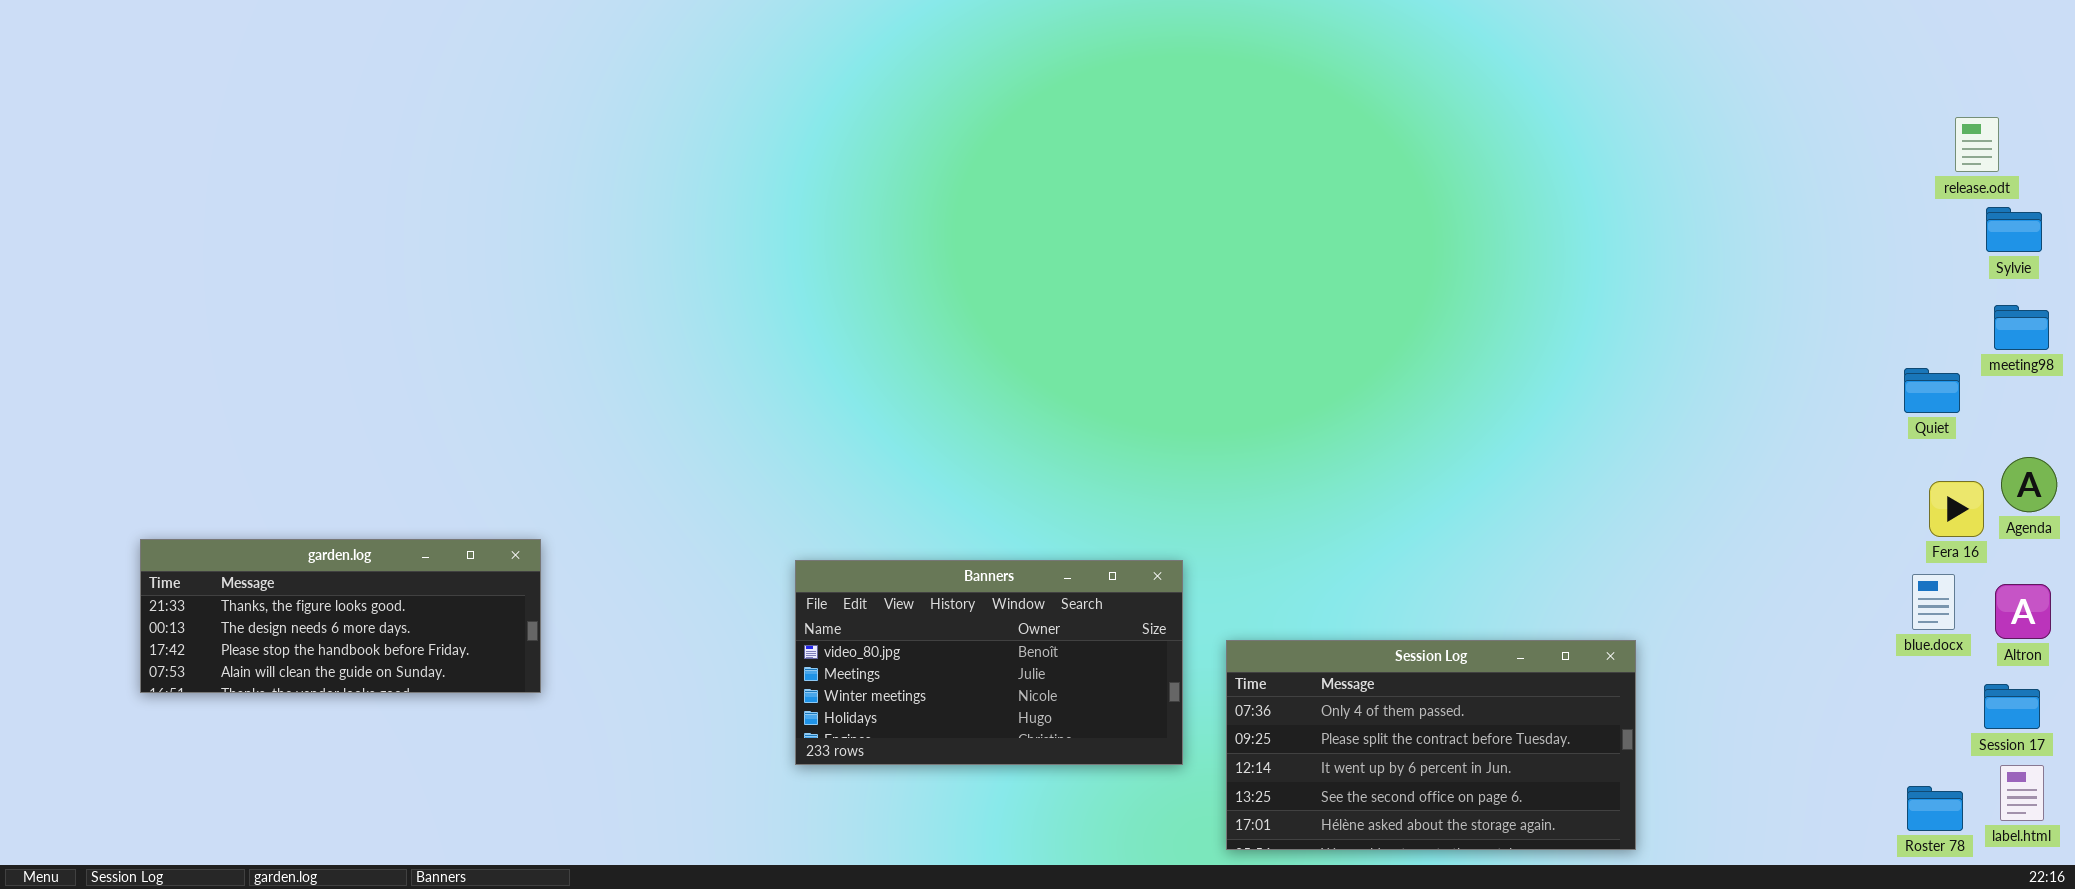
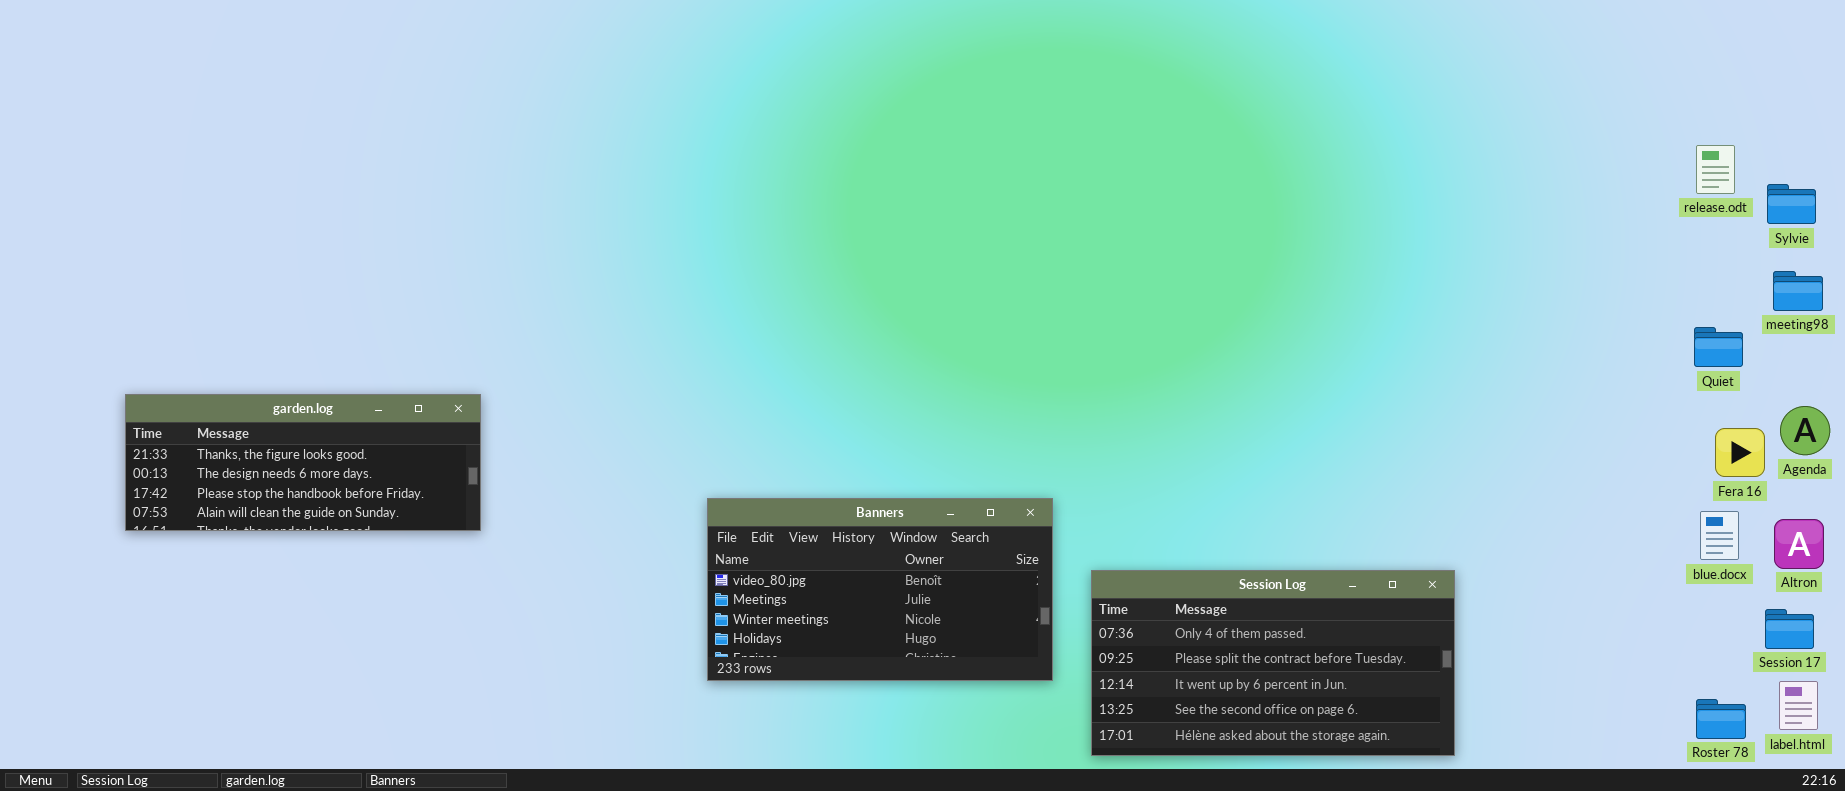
release.odt: [1955,117,1999,172] -> [1696,145,1735,194], moved
garden.log: [140,539,541,693] -> [125,394,481,531], moved

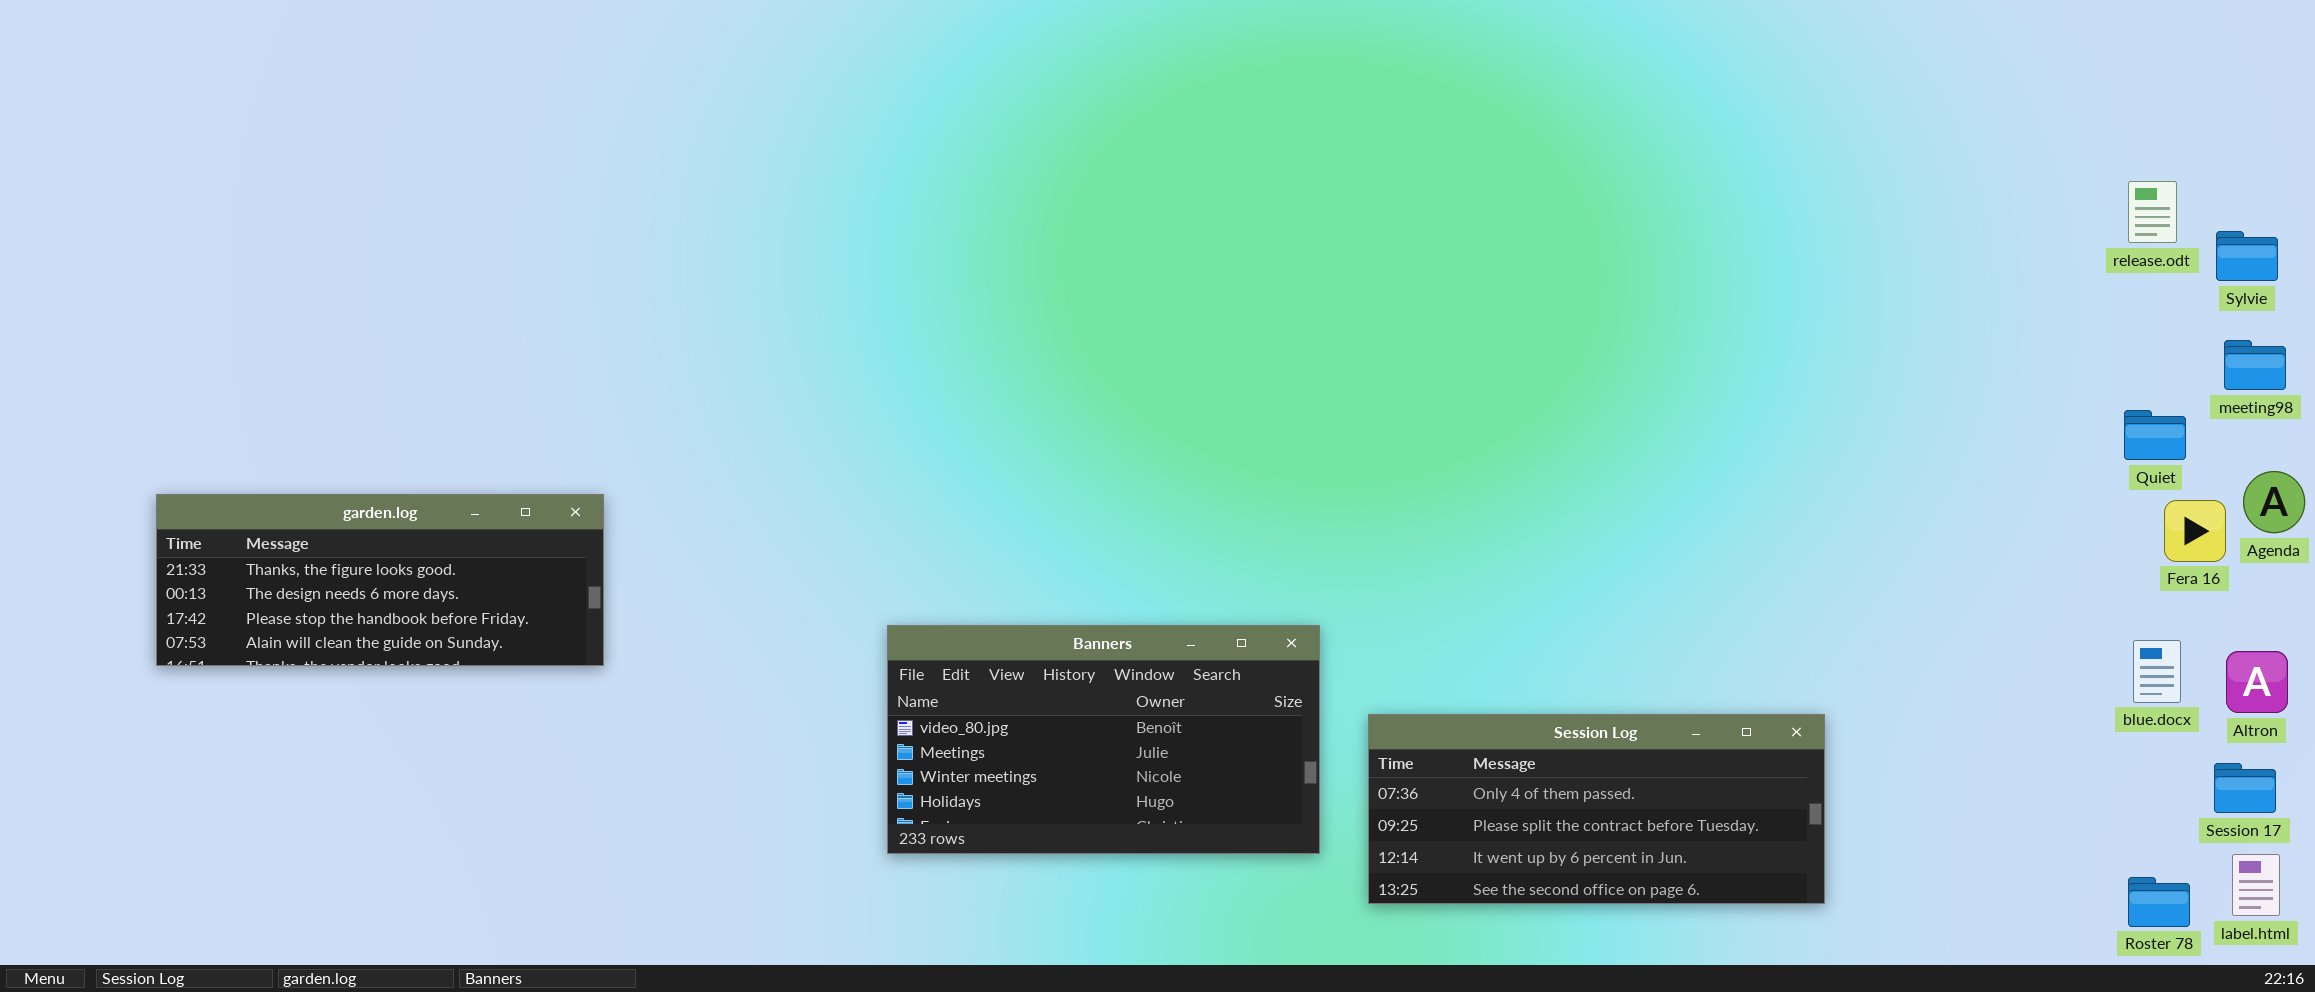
Agenda: [1780,406,1830,455] -> [2243,471,2305,533], moved
Fera 16: [1715,428,1765,477] -> [2164,500,2226,562], moved
Session Log: [1091,570,1455,756] -> [1368,714,1825,904], resized

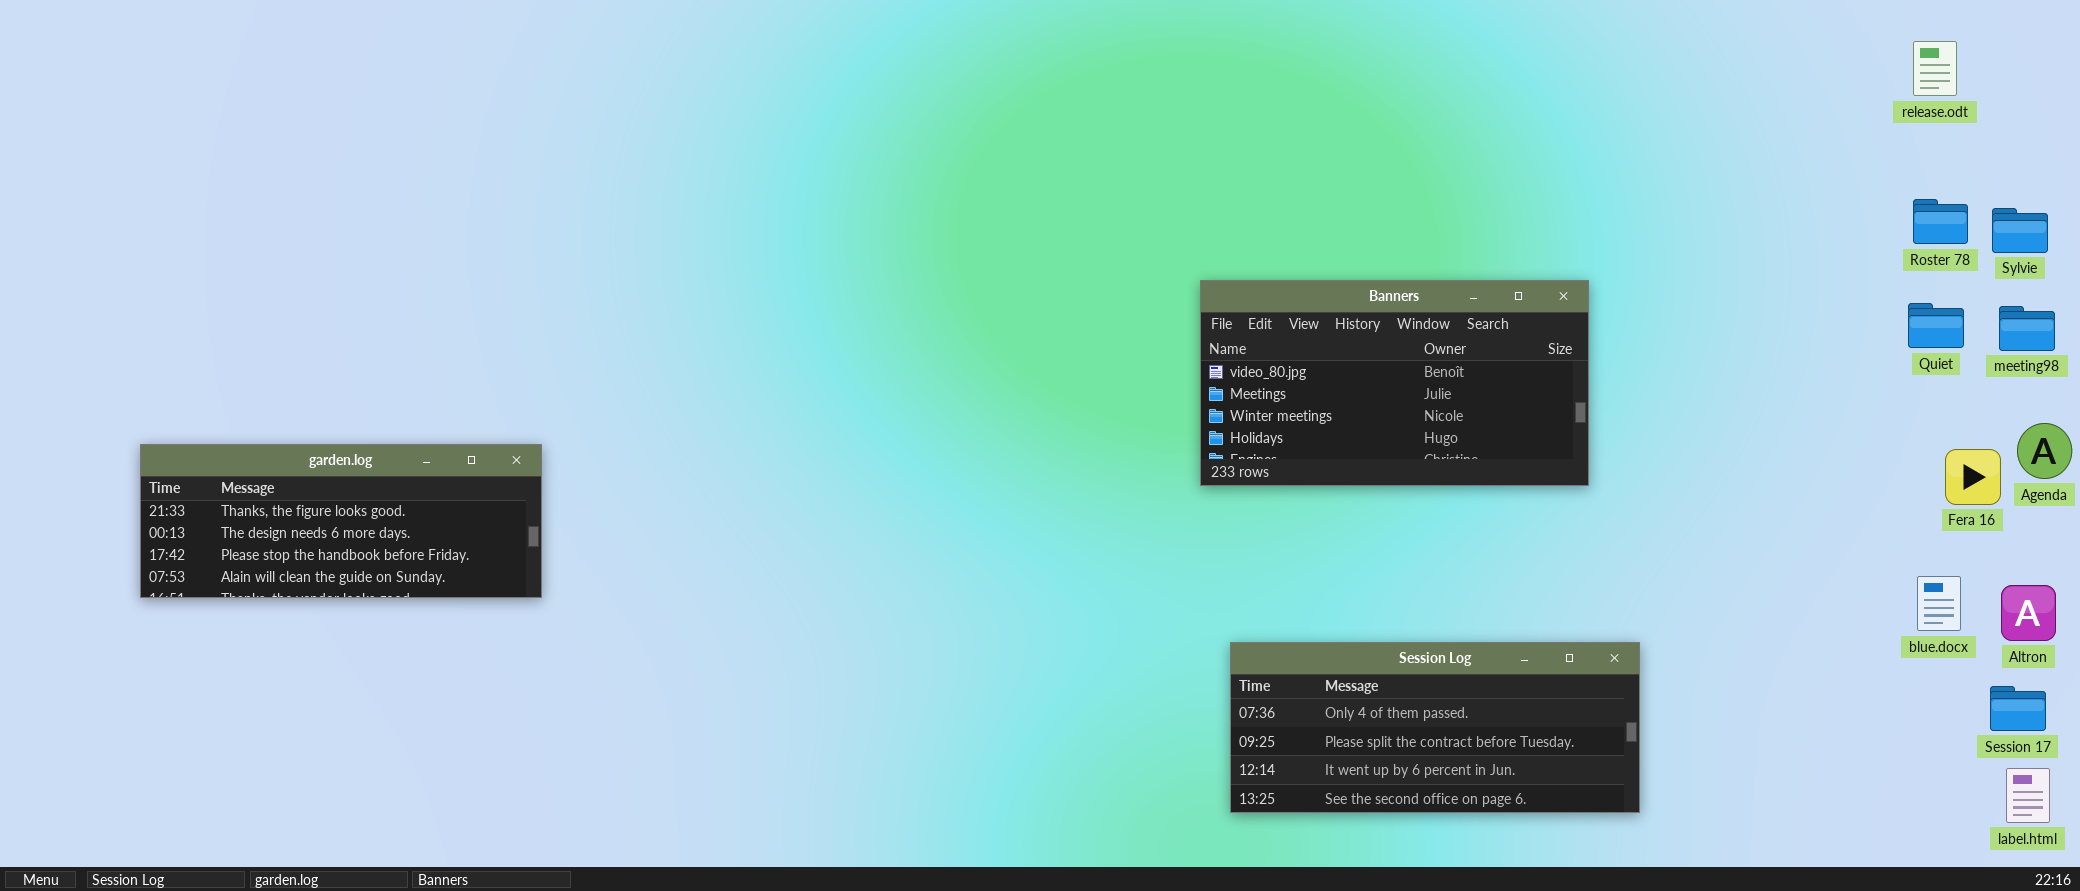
release.odt: [2128,181,2177,243] -> [1913,41,1957,96], moved
Quiet: [2124,410,2186,460] -> [1908,303,1964,348], moved
Banners: [887,625,1320,854] -> [1200,280,1589,486], moved
Roster 78: [2128,877,2190,927] -> [1913,199,1968,244], moved

